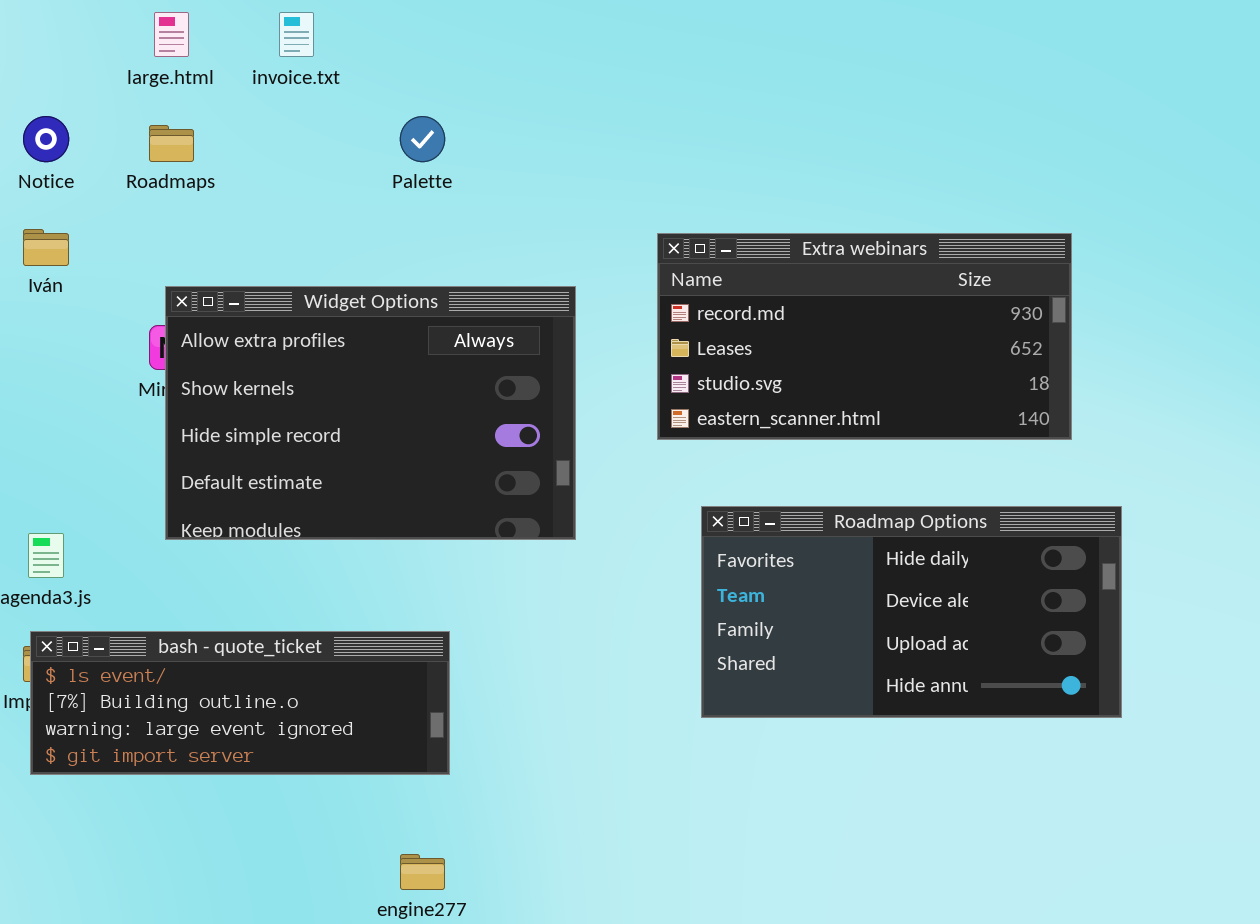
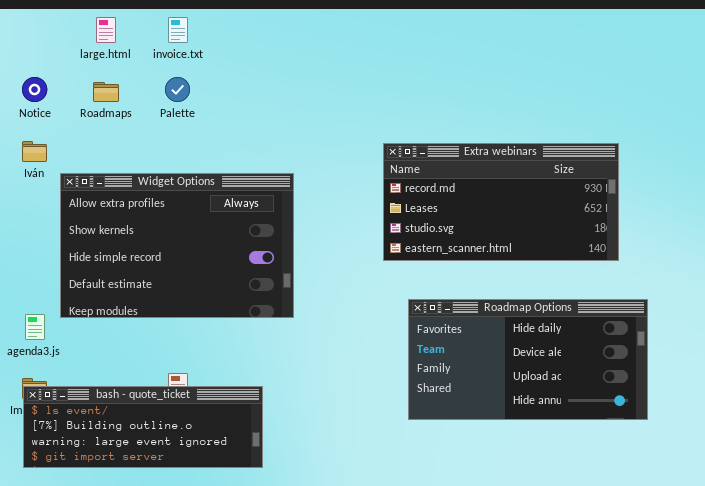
Palette: [400,116,445,162] -> [165,77,190,102], moved
Widget Options: [165,286,576,540] -> [60,173,294,318], moved
bash - quote_ticket: [30,631,450,775] -> [23,386,263,468], moved

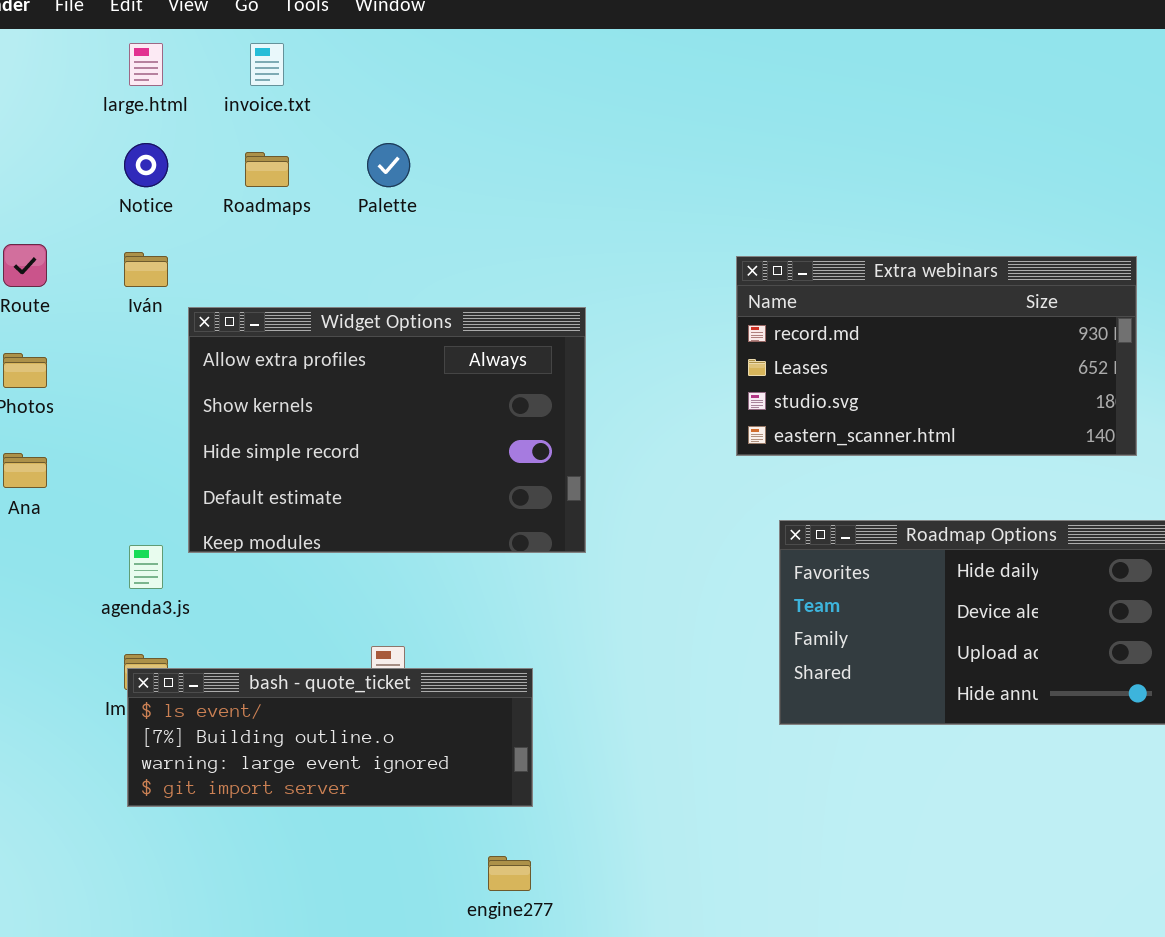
large.html: [96,17,116,43] -> [129,43,163,86], moved
invoice.txt: [168,17,188,43] -> [250,43,284,86], moved

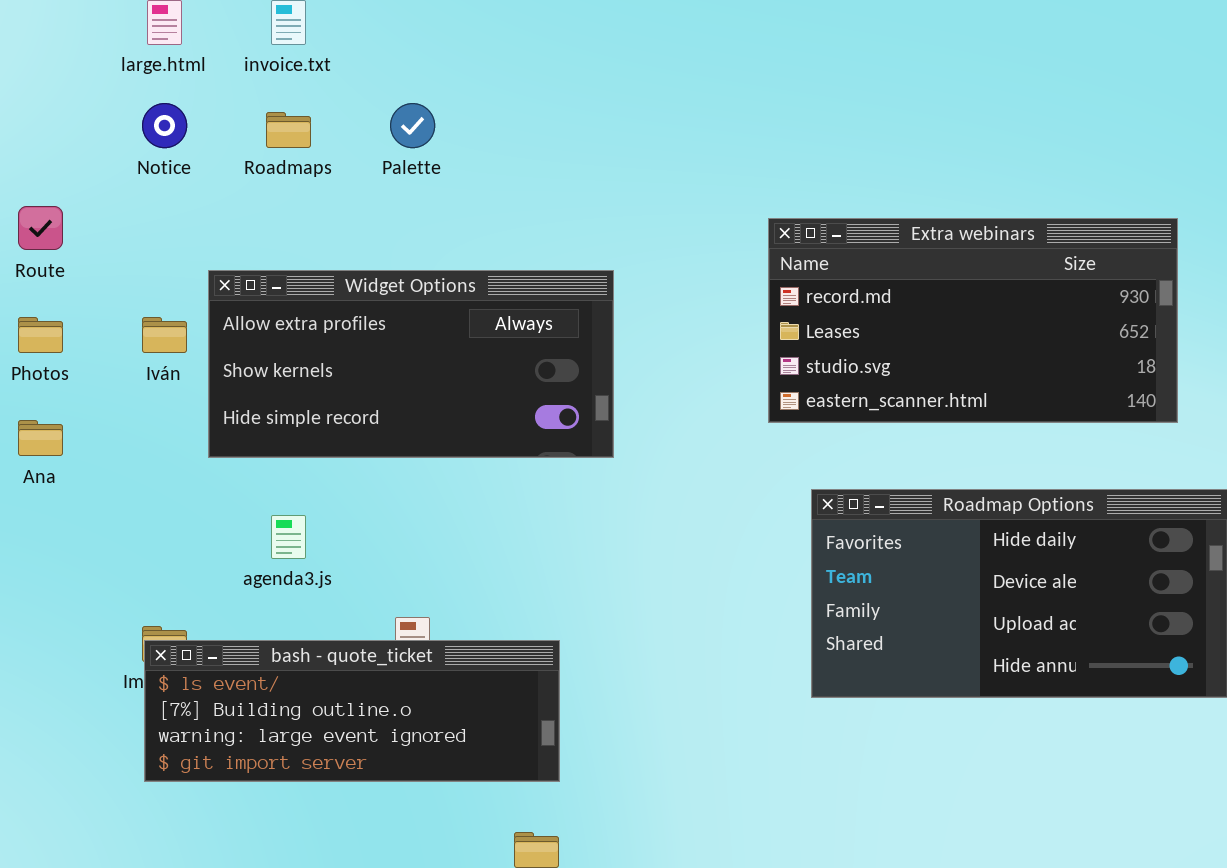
Iván: [124,252,168,287] -> [142,317,187,353], moved
Widget Options: [188,307,586,553] -> [208,270,614,458], resized
agenda3.js: [129,545,163,589] -> [271,515,306,559], moved

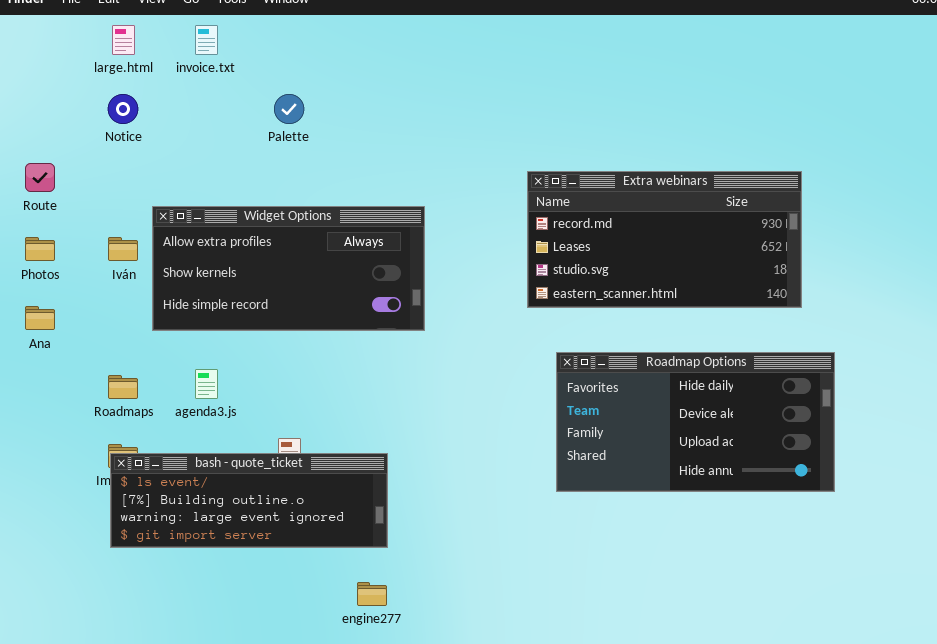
Roadmaps: [266,112,311,148] -> [108,375,138,399], moved

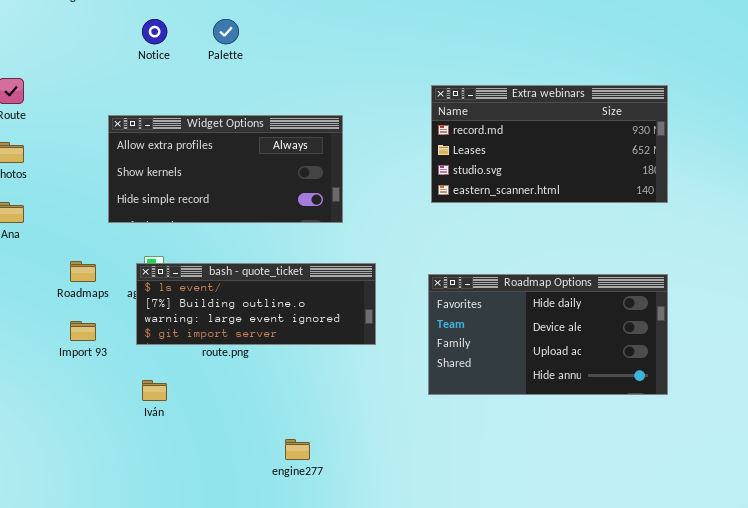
Notice: [108,94,138,124] -> [142,19,167,44], moved
Iván: [108,237,138,261] -> [142,380,167,401], moved
Roadmap Options: [556,352,835,492] -> [428,274,668,395], moved
bash - quote_ticket: [110,453,388,548] -> [136,263,376,345], moved

